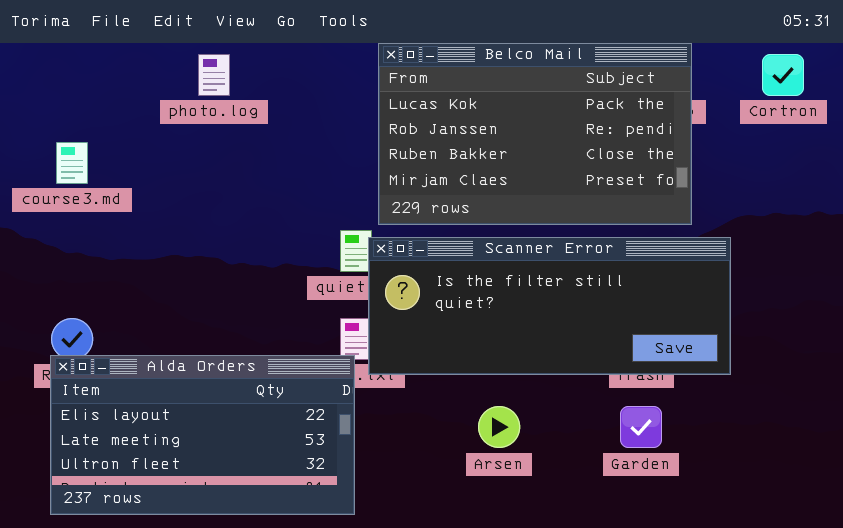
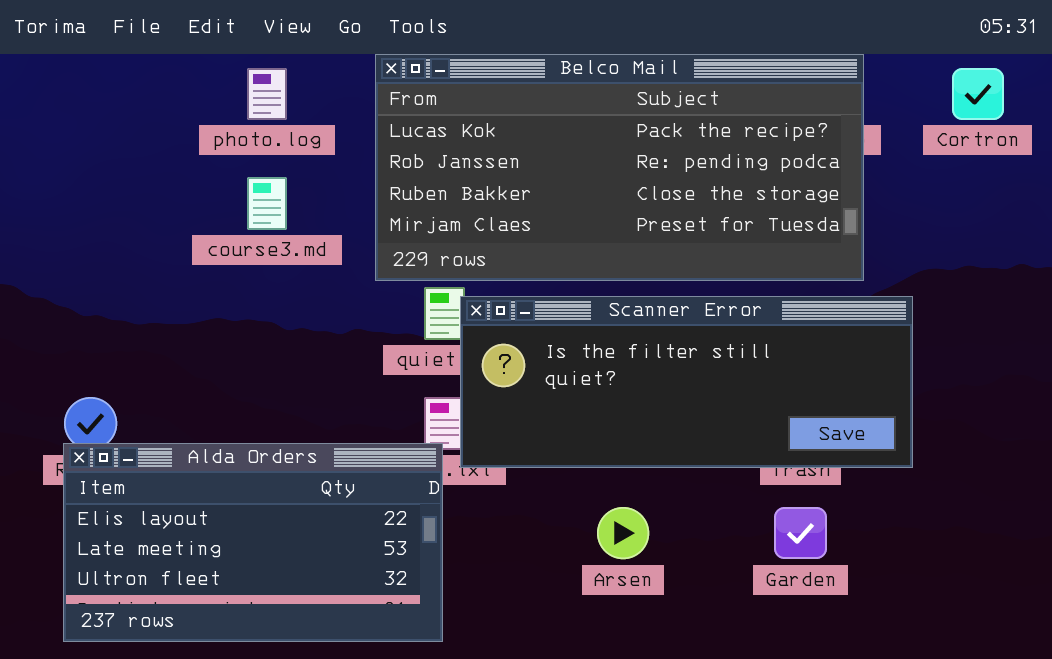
Belco Mail: [378,43,692,225] -> [375,54,864,281], resized
course3.md: [56,142,88,184] -> [247,177,287,230], moved

